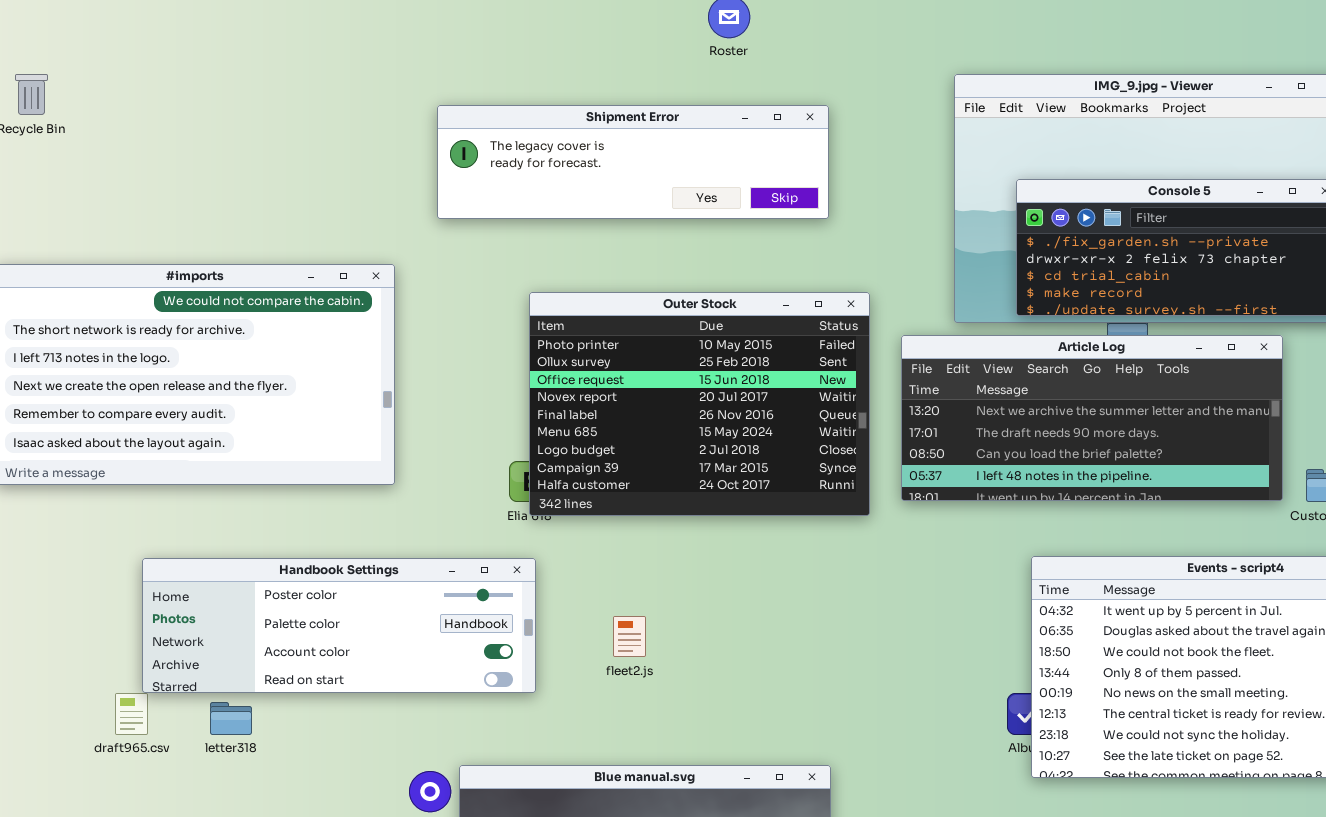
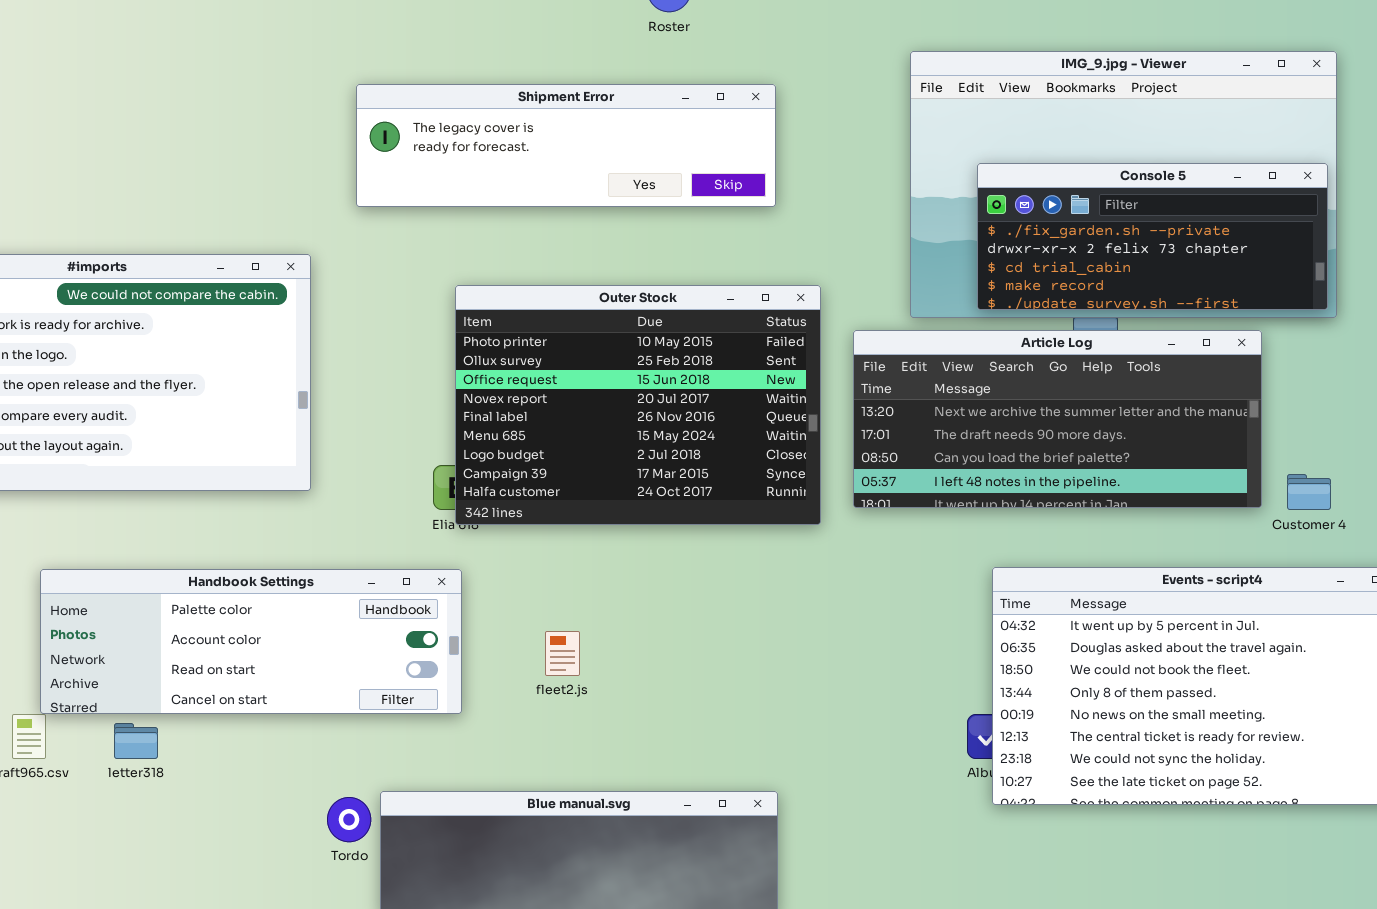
Handbook Settings: [142,558,536,693] -> [40,569,462,714], scrolled down 1 row

